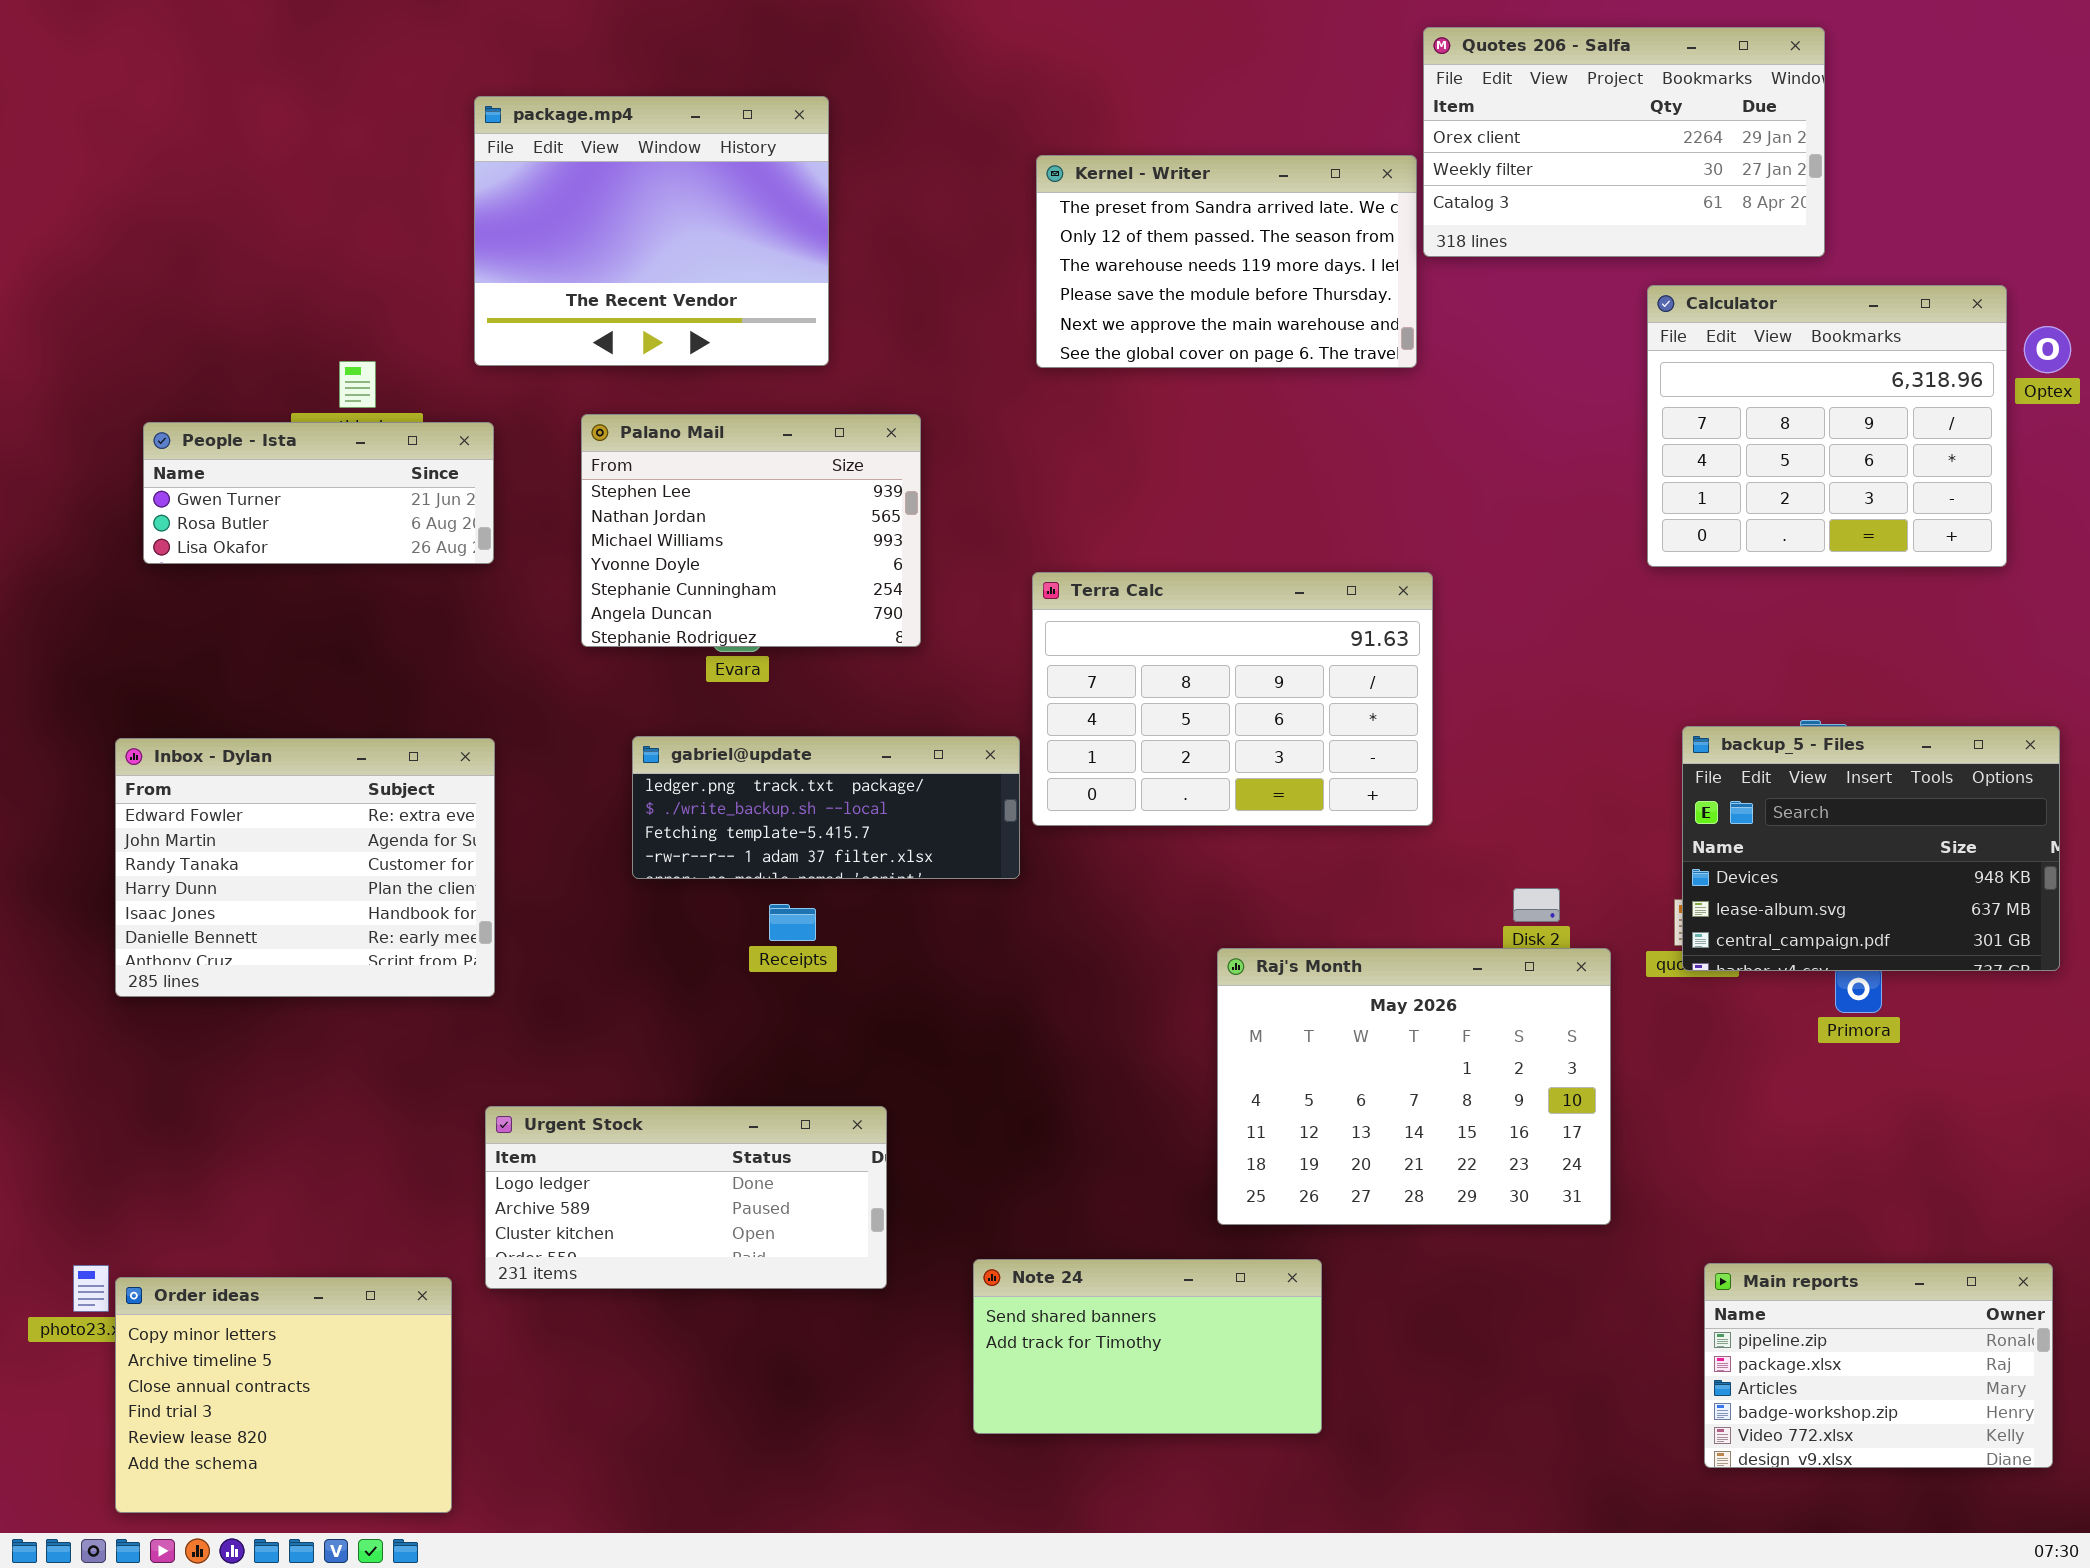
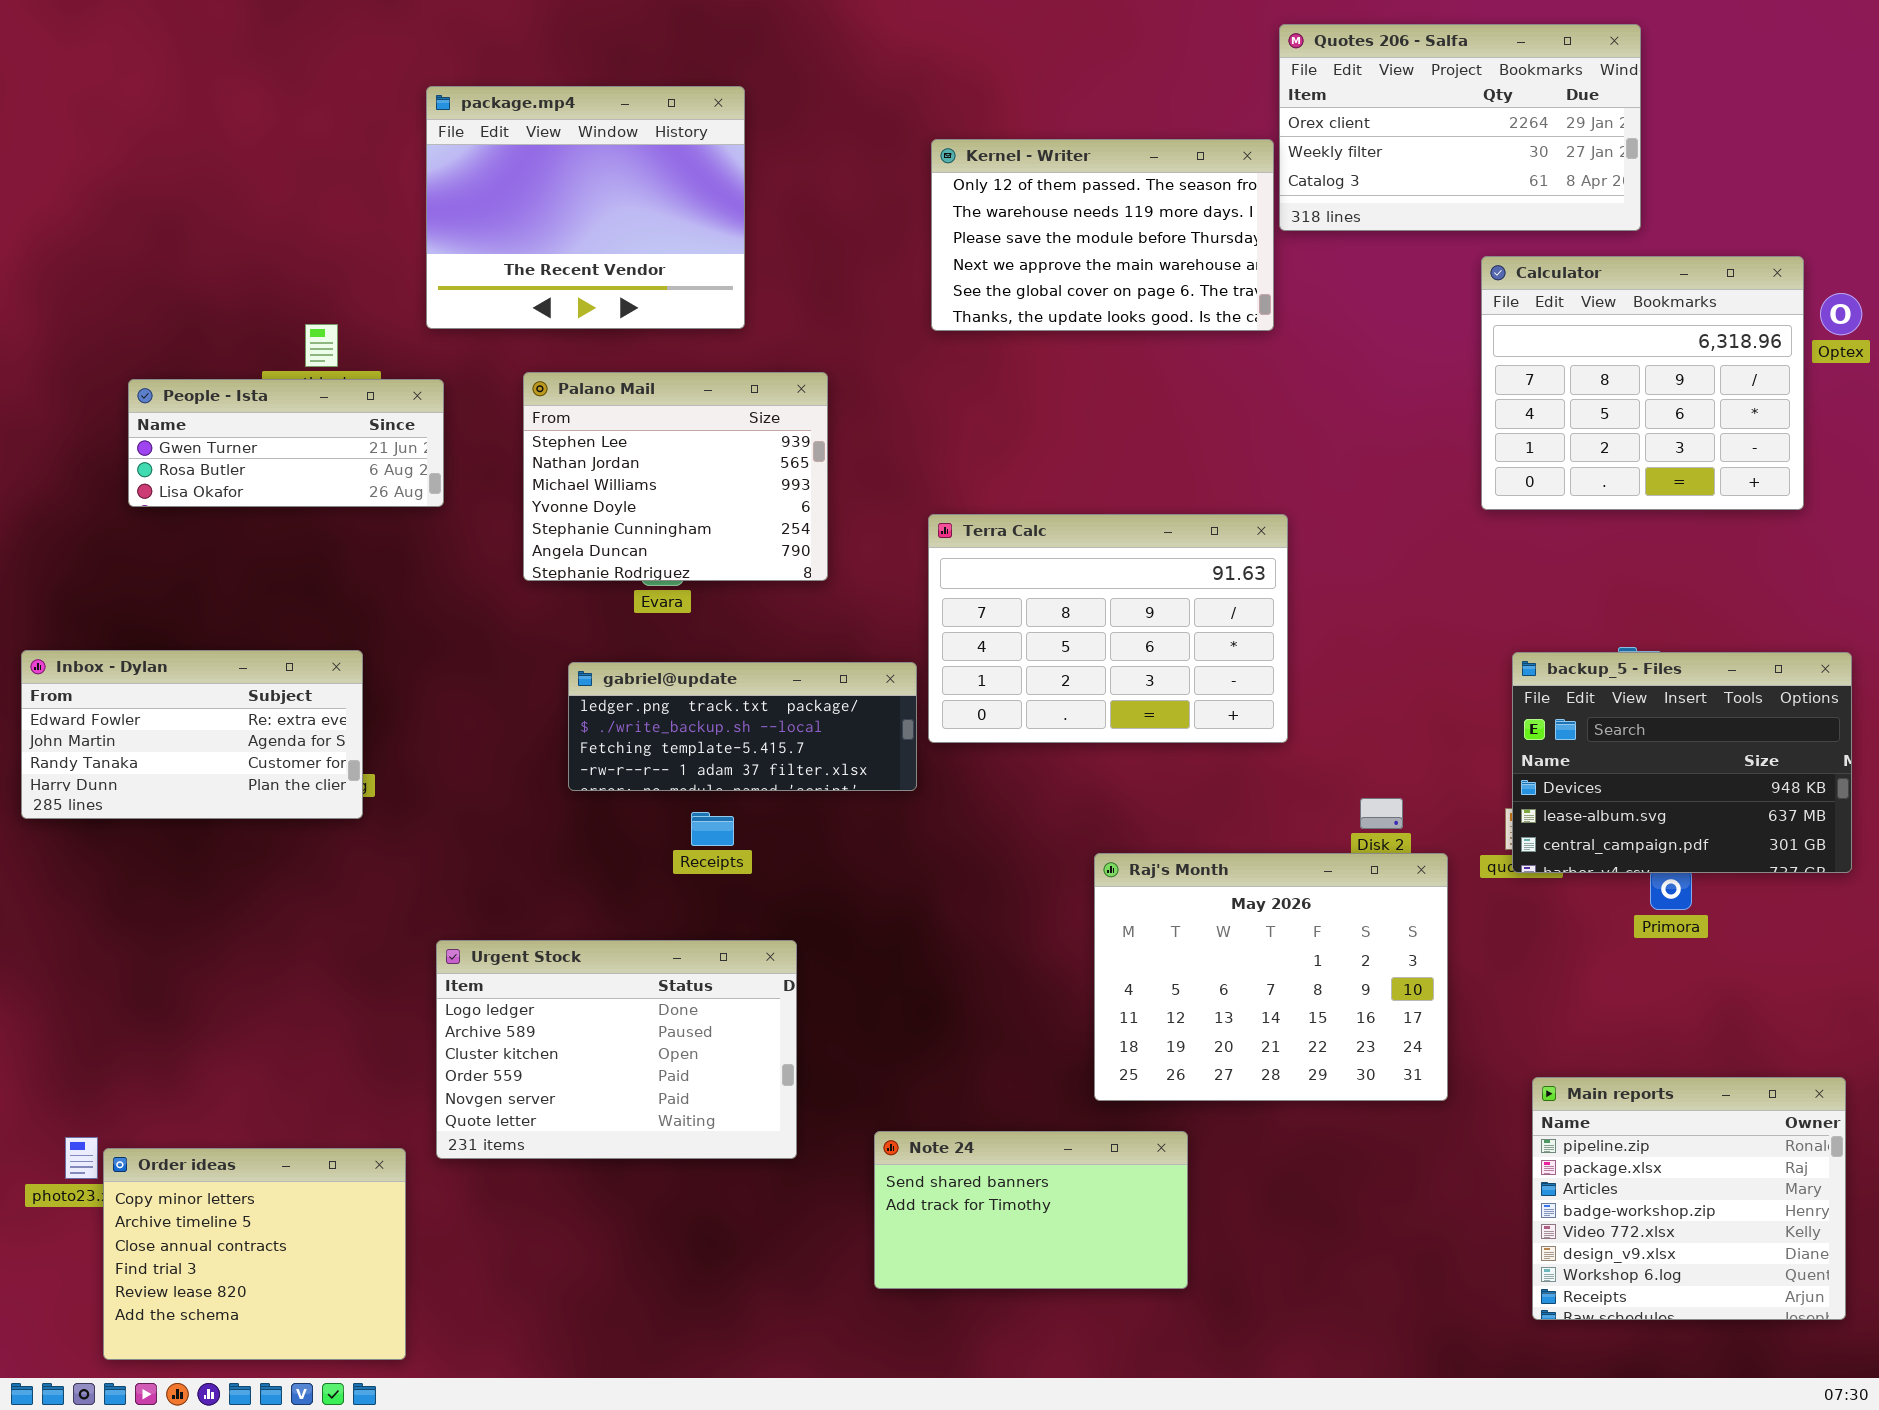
Kernel - Writer: [1036,155,1417,368] -> [931,139,1274,331], scrolled down 1 row
Inbox - Dylan: [115,738,495,997] -> [21,650,363,819], moved, resized
Urgent Stock: [485,1106,887,1289] -> [436,940,797,1159], resized
Main reports: [1704,1263,2053,1468] -> [1532,1077,1846,1320], resized

